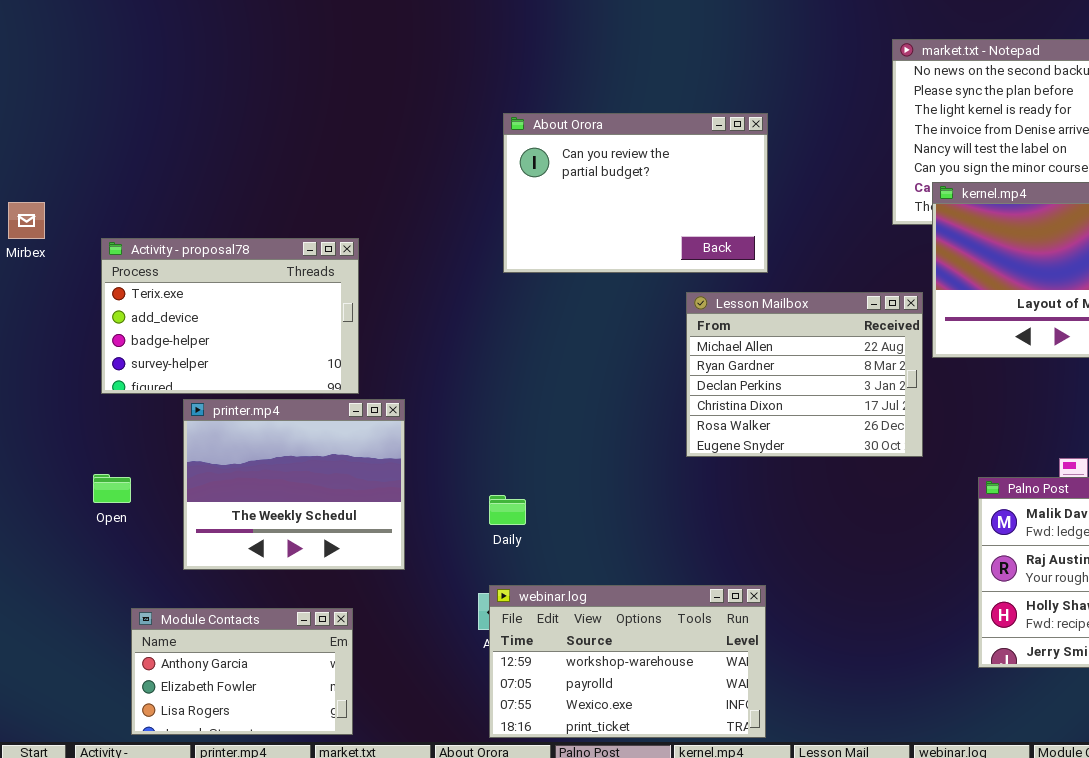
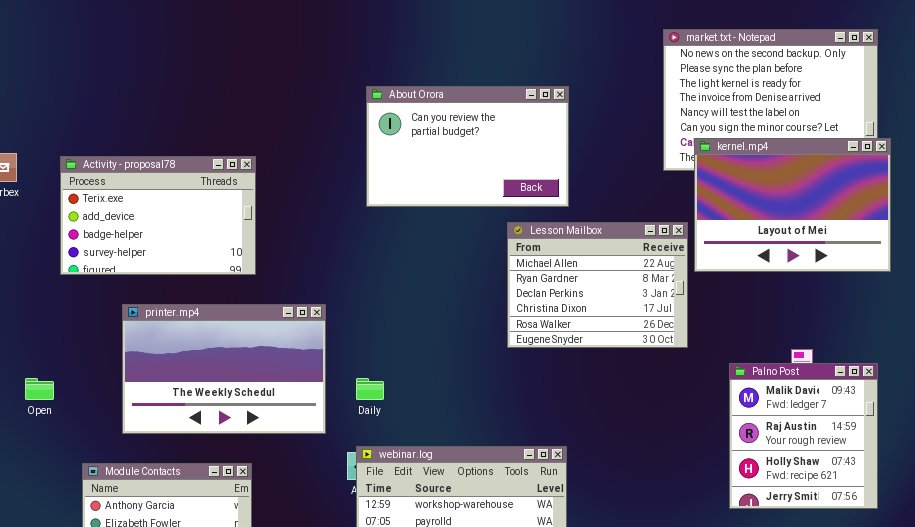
Activity - proposal78: [101,238,359,394] -> [60,156,256,275], moved
printer.mp4: [183,399,405,570] -> [122,304,326,434], resized
Open: [93,474,131,503] -> [25,378,54,400], moved

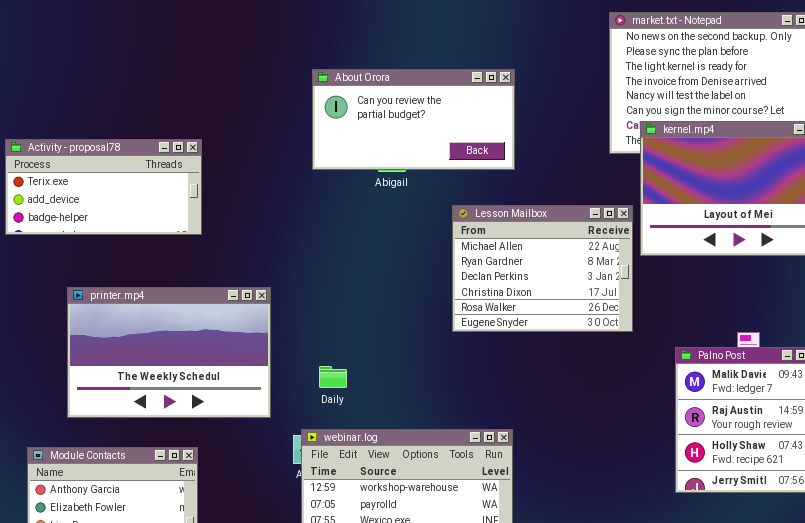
About Orora: [366,86,569,207] -> [312,69,515,170], resized
Activity - proposal78: [60,156,256,275] -> [5,139,202,235], resized
Daily: [356,378,384,400] -> [319,366,347,388], moved

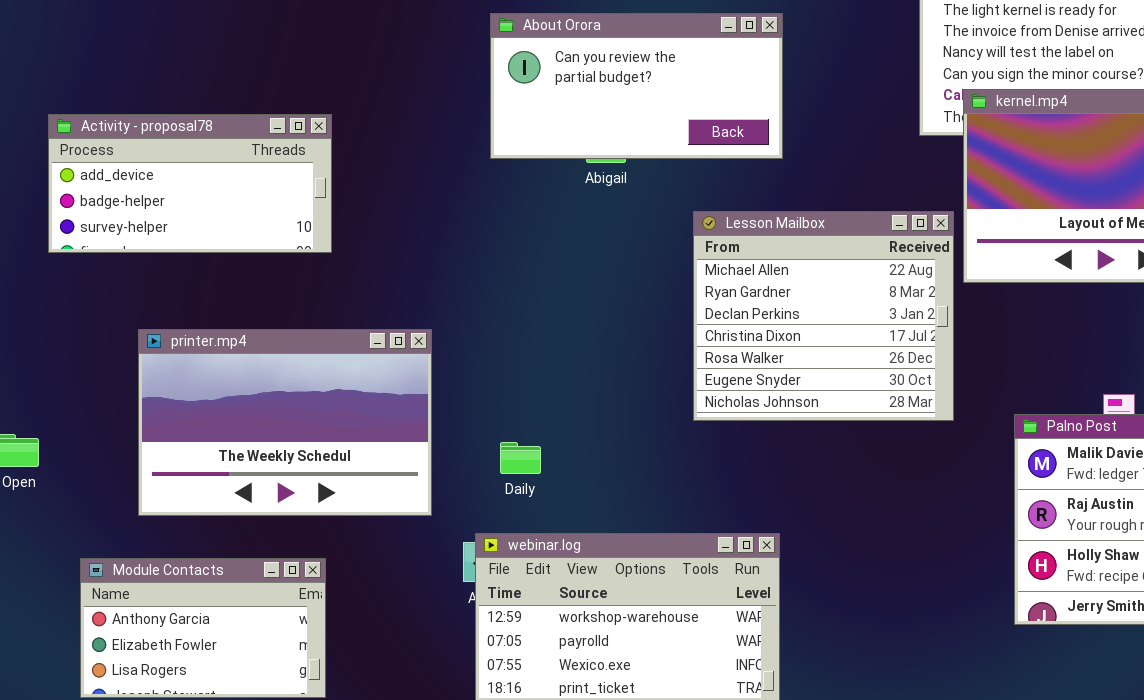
Activity - proposal78: [5,139,202,235] -> [48,114,332,253], scrolled down 1 row
Lesson Mailbox: [452,205,633,332] -> [693,211,954,421], resized

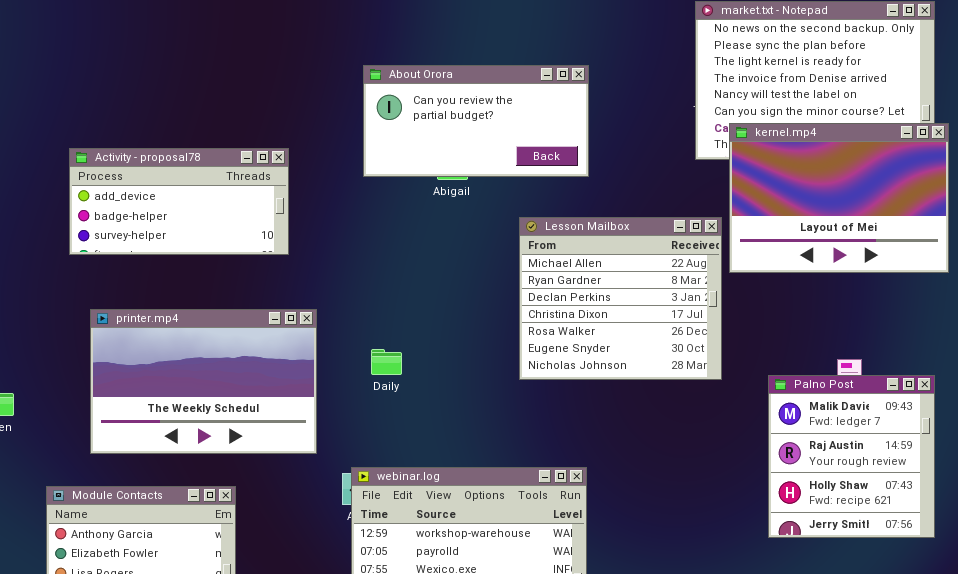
Activity - proposal78: [48,114,332,253] -> [69,148,289,255], moved
Daily: [500,442,541,474] -> [371,349,402,375], moved

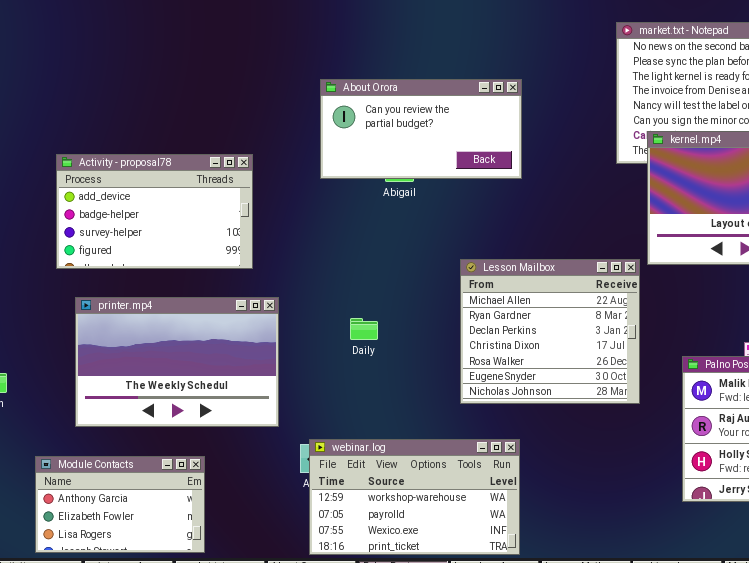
Activity - proposal78: [69,148,289,255] -> [56,154,253,269], resized
Lesson Mailbox: [519,217,722,380] -> [460,259,640,404], moved
Daily: [371,349,402,375] -> [350,318,378,340], moved

